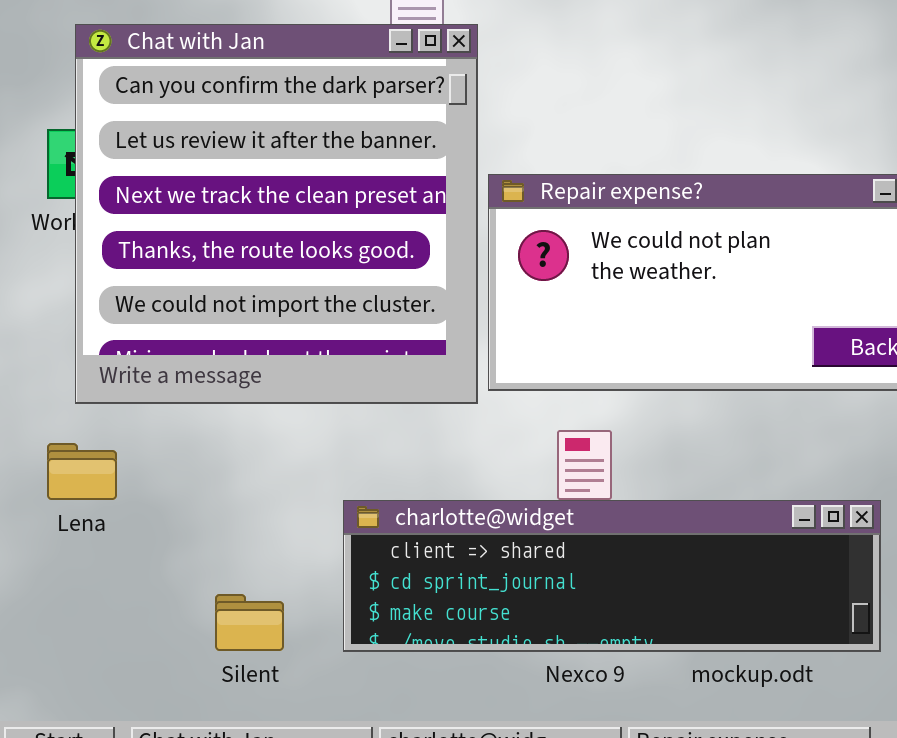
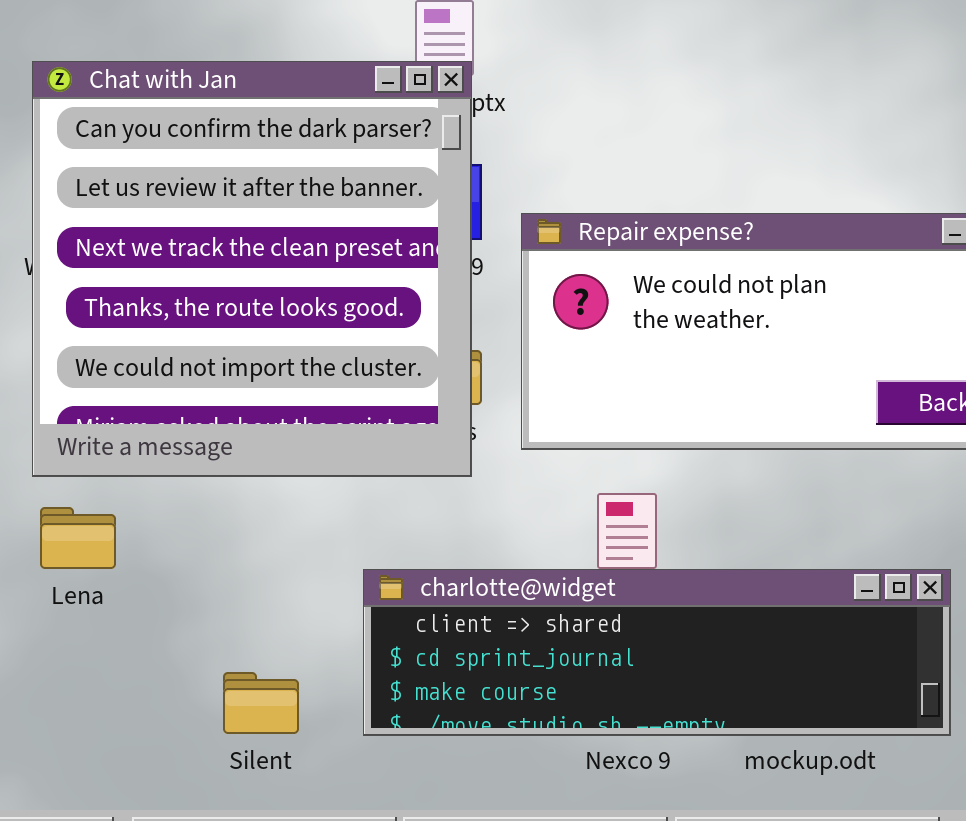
Chat with Jan: [75,24,478,404] -> [32,61,472,477], moved

